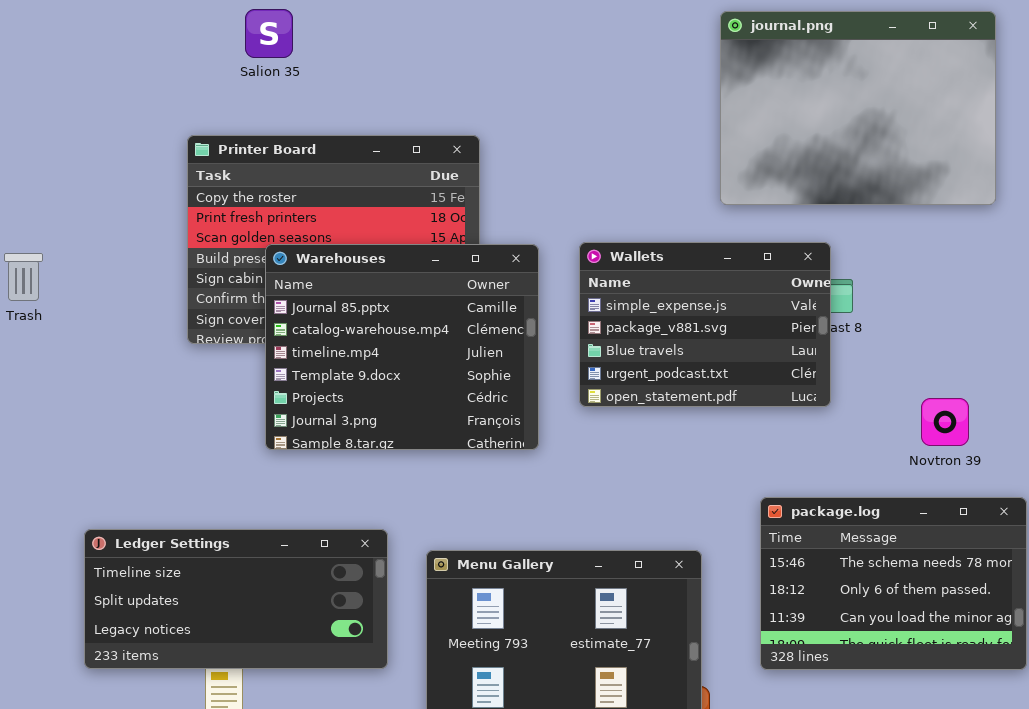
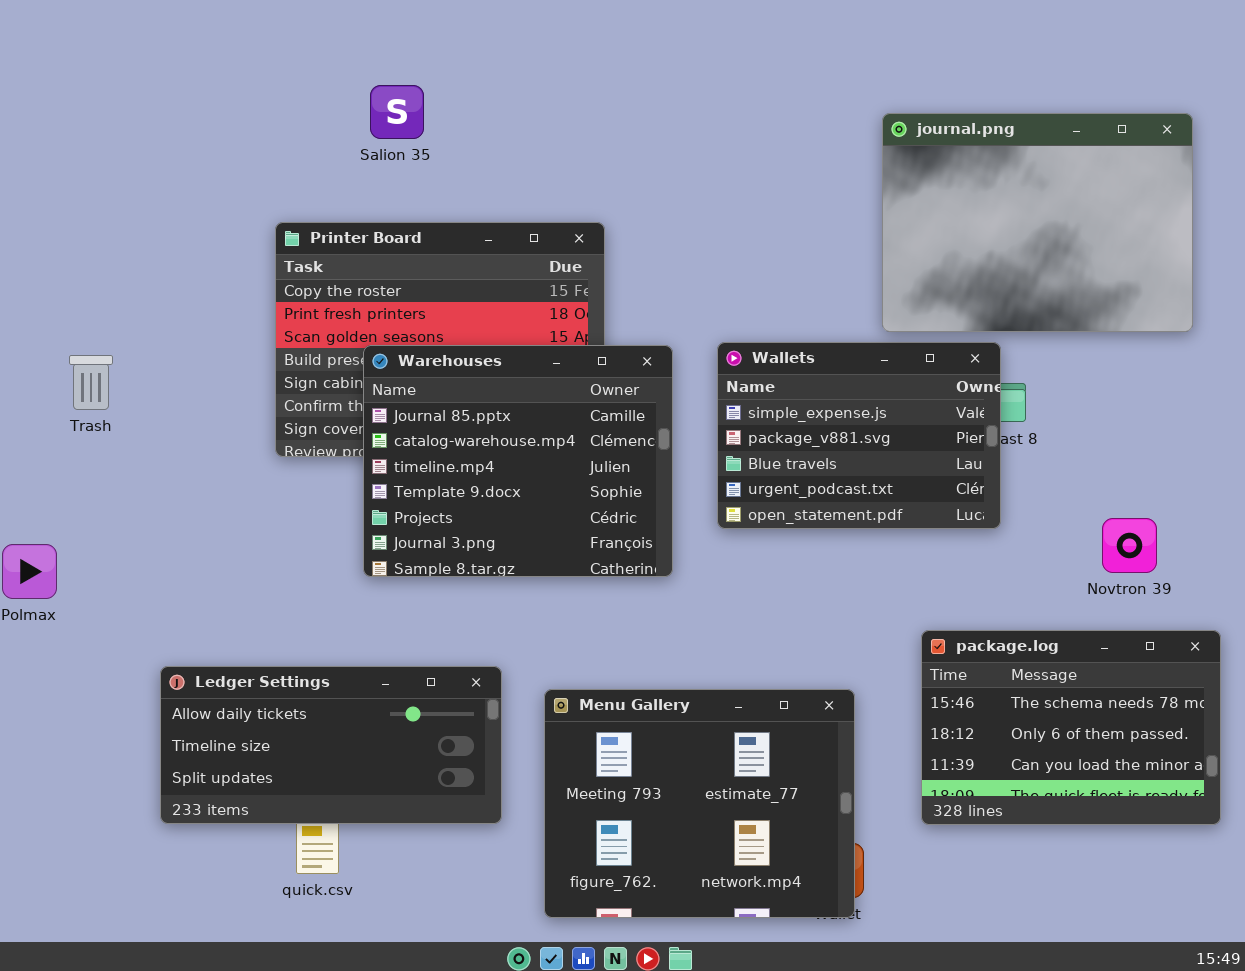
Salion 35: [245,9,293,58] -> [370,85,424,139], moved
journal.png: [720,11,996,205] -> [882,113,1193,332], moved
Ledger Settings: [84,529,388,669] -> [160,666,502,824], scrolled up 1 row

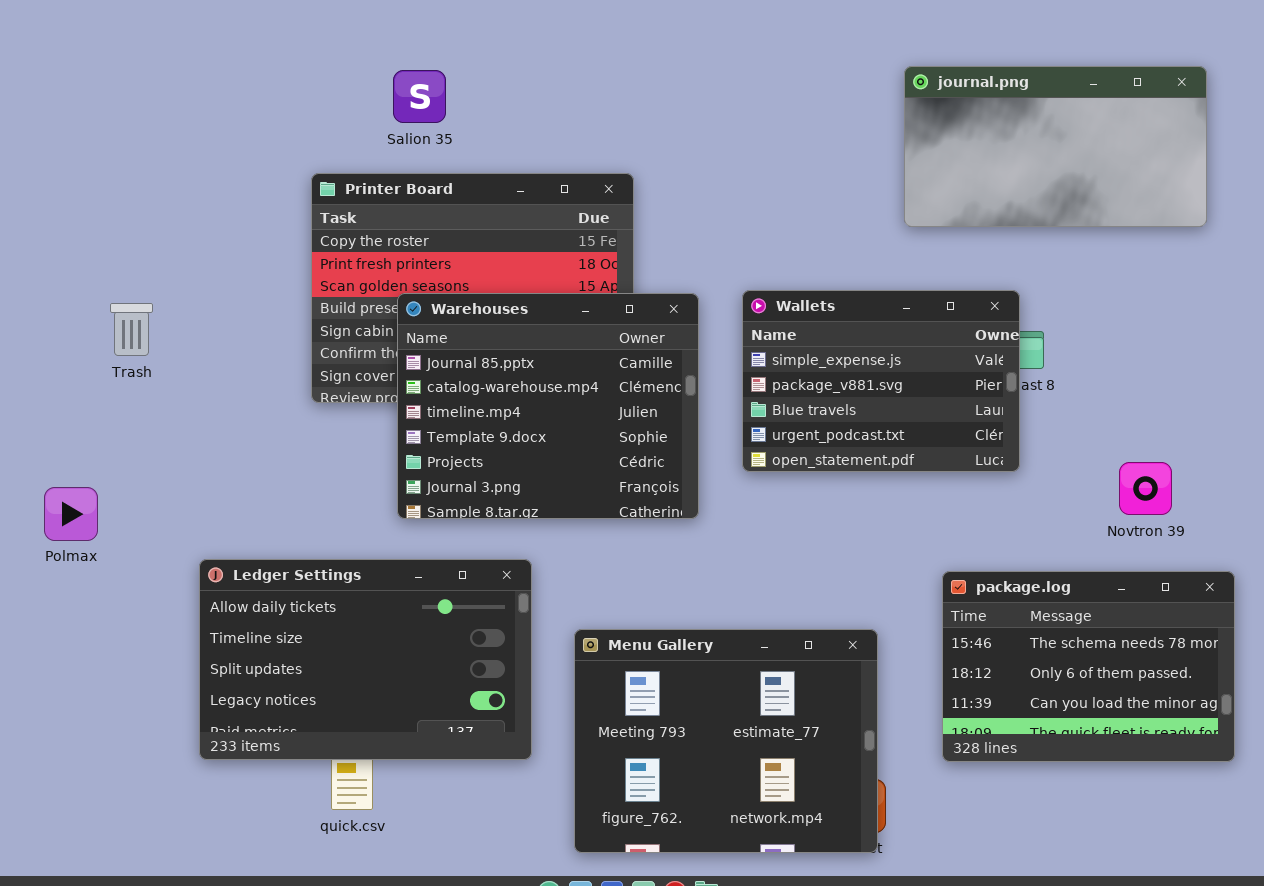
Salion 35: [370,85,424,139] -> [393,70,446,123], moved
journal.png: [882,113,1193,332] -> [904,66,1207,227], resized
Ledger Settings: [160,666,502,824] -> [199,559,532,760], resized

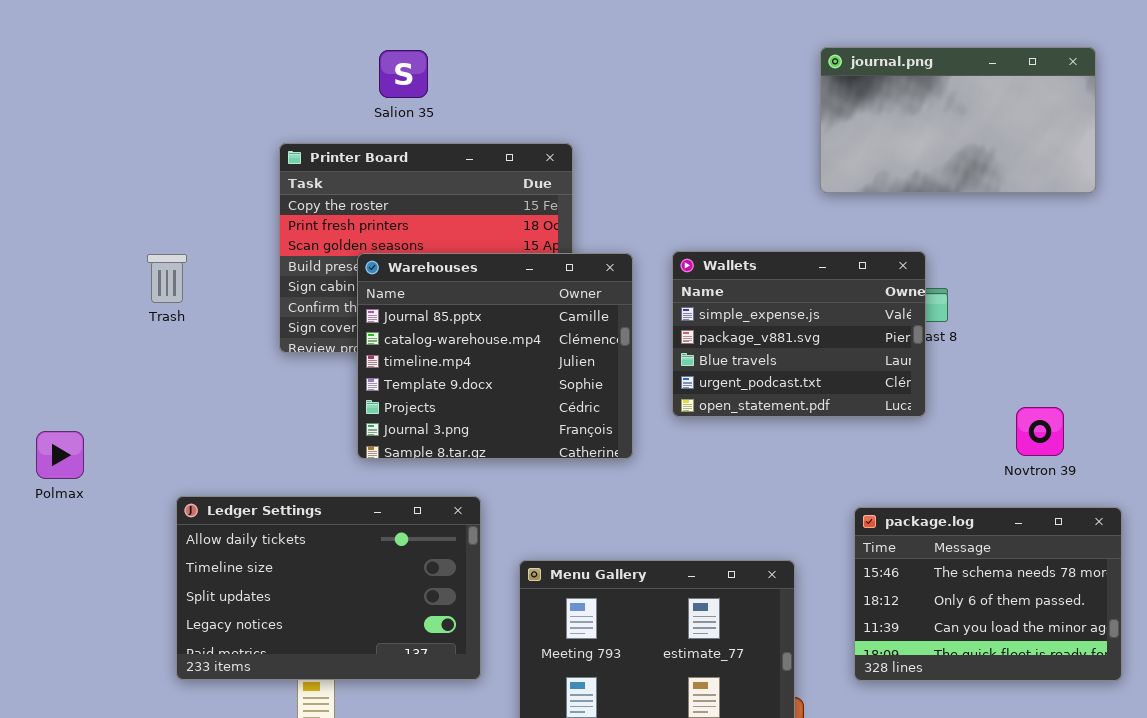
Salion 35: [393,70,446,123] -> [379,50,428,98], moved
Trash: [110,303,153,356] -> [147,254,187,303], moved

